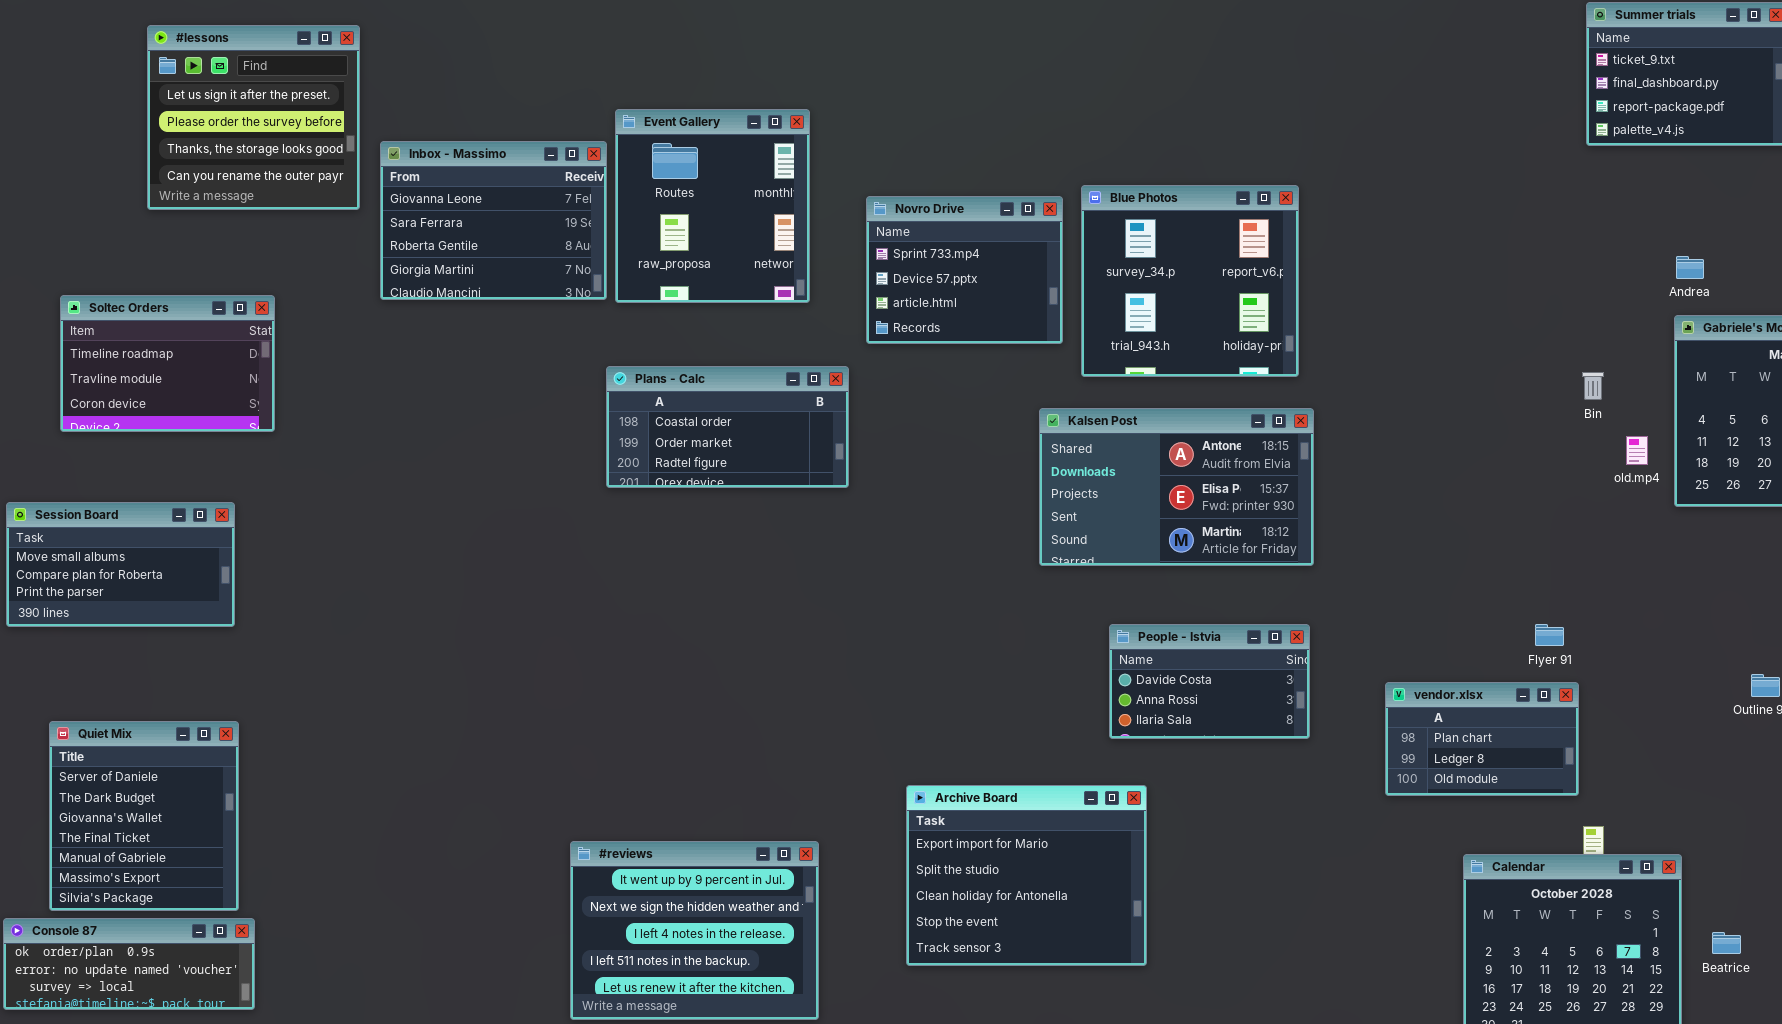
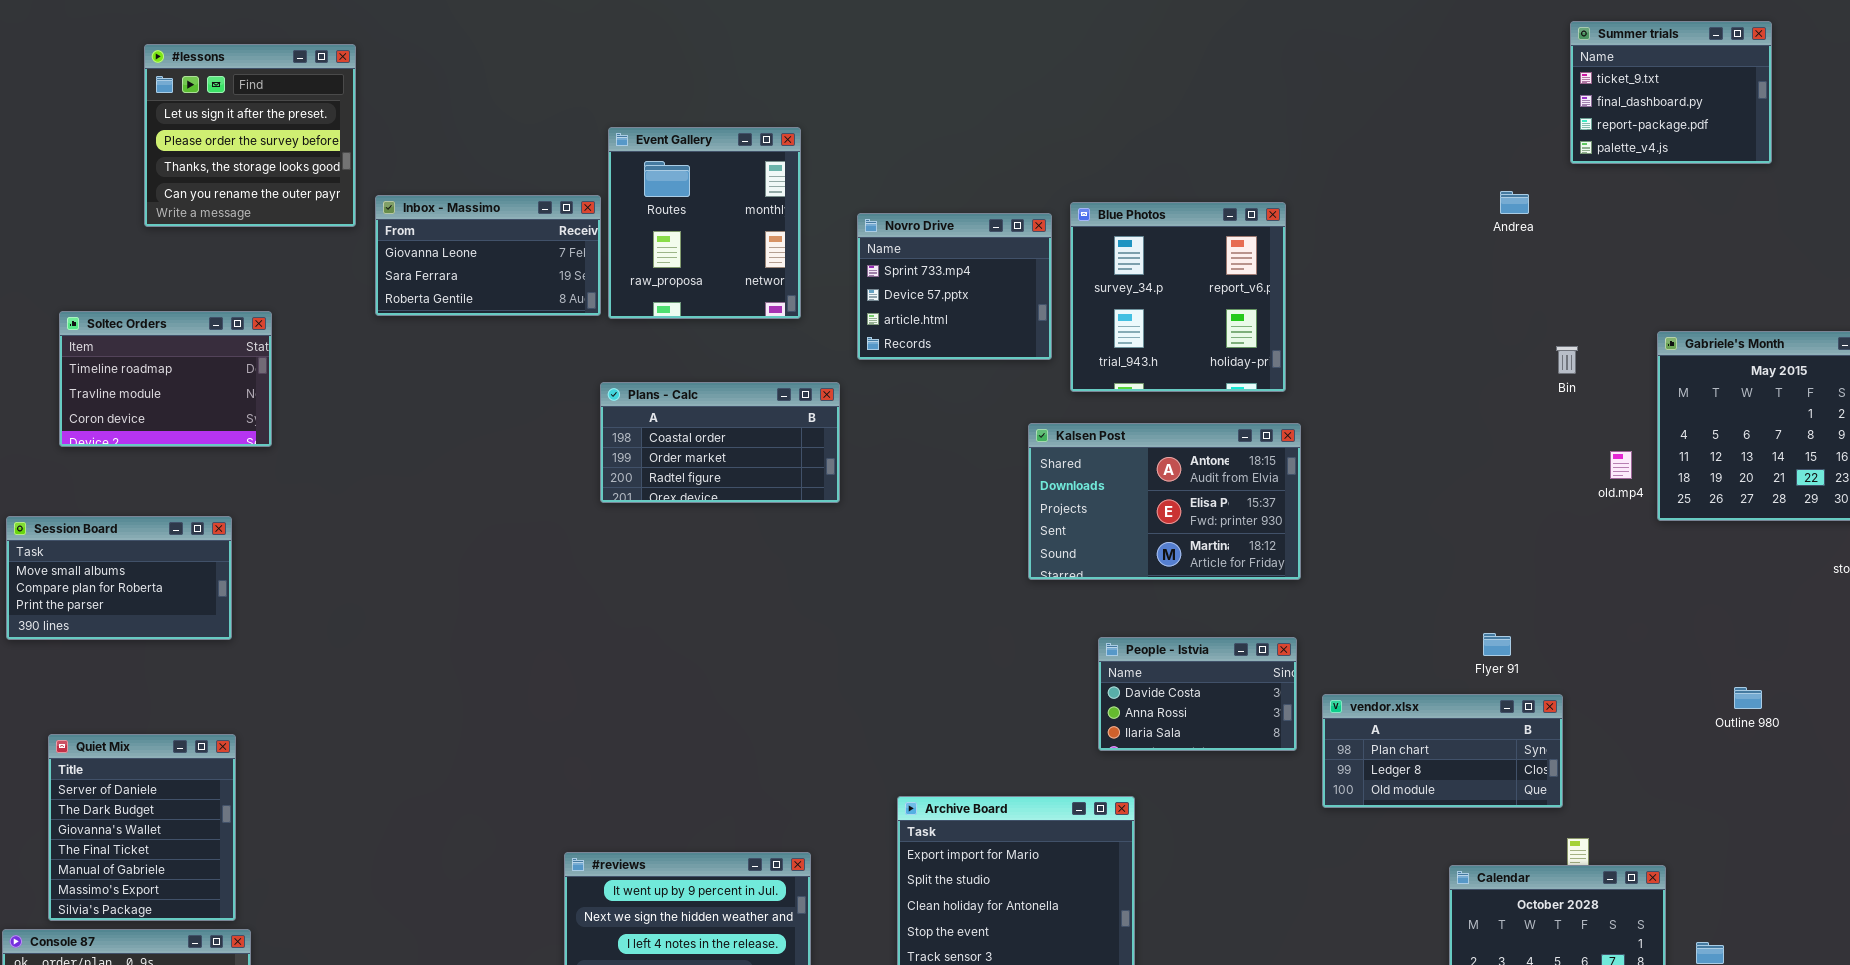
Inbox - Massimo: [380,141,607,300] -> [375,195,601,316], resized
Andrea: [1676,256,1704,279] -> [1500,191,1529,214], moved
Bin: [1582,372,1604,400] -> [1556,346,1578,374], moved
Flyer 91: [1535,624,1564,646] -> [1483,633,1511,656], moved
vendor.xlsx: [1385,682,1579,796] -> [1322,694,1563,808], resized

